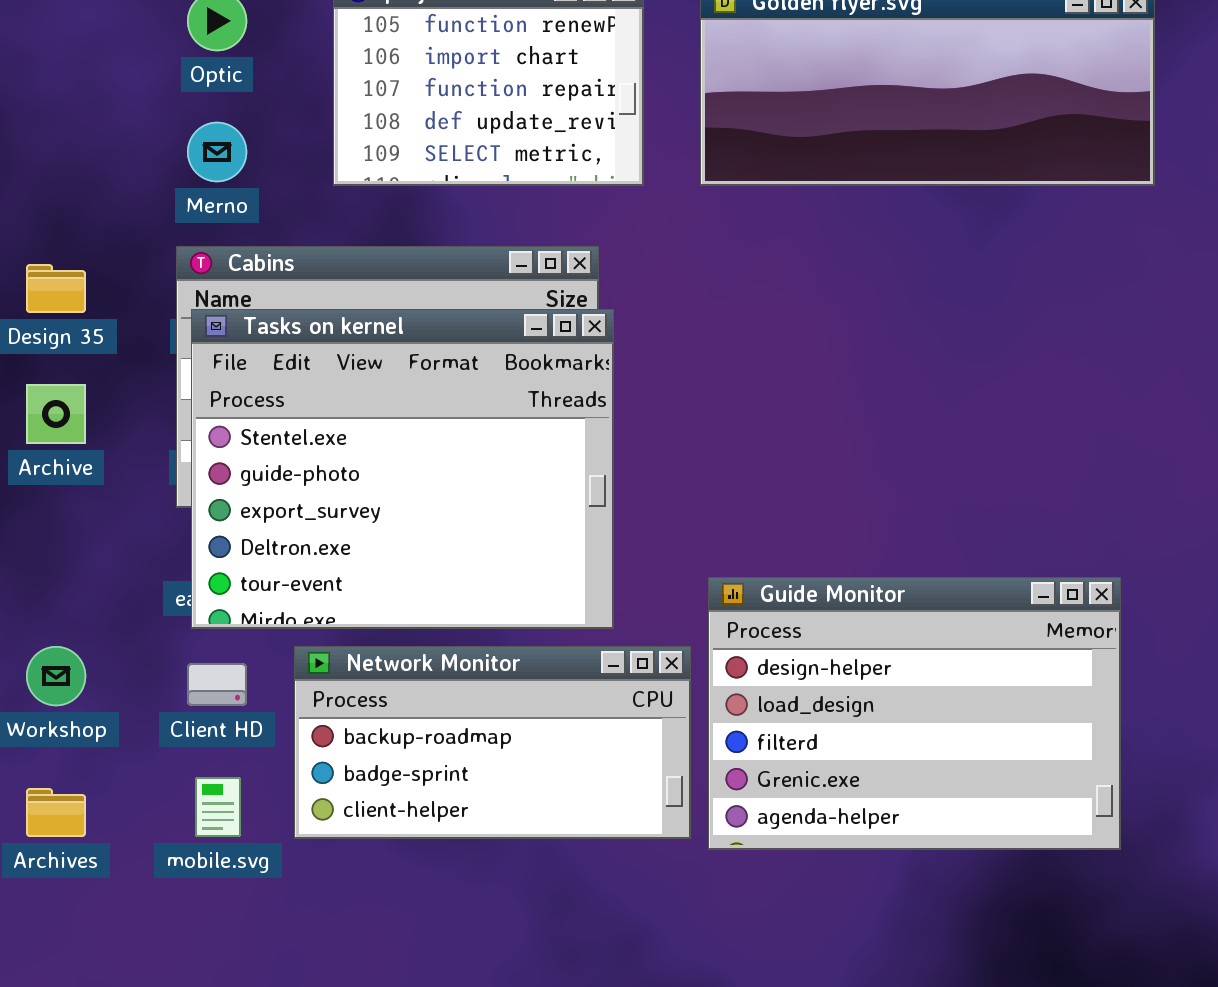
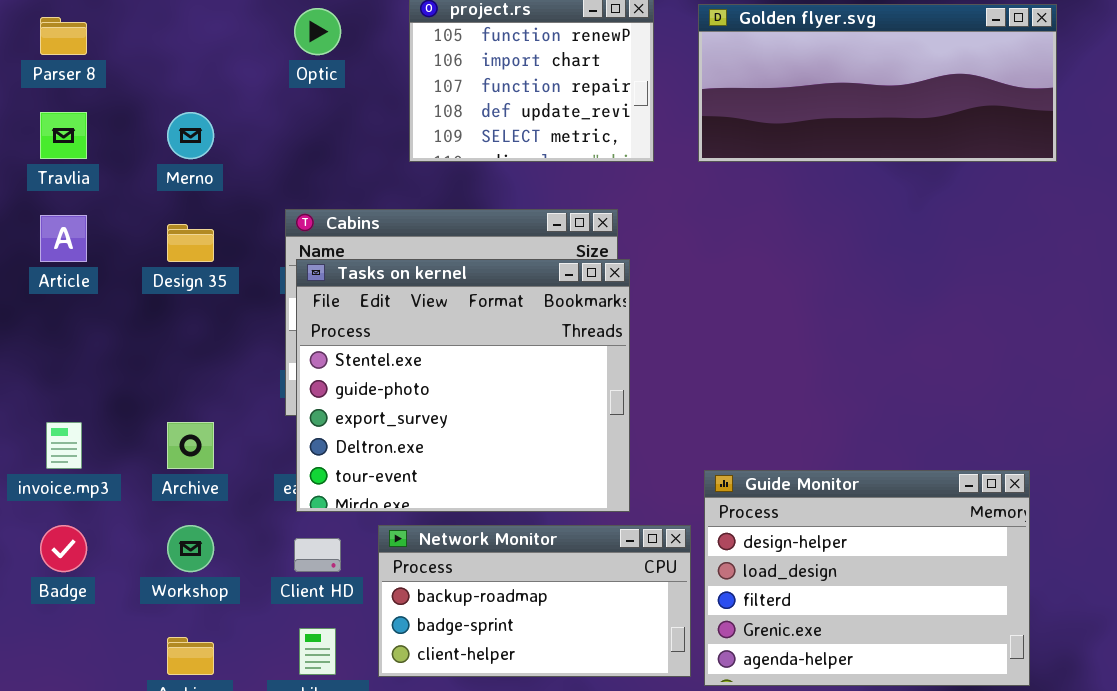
Merno: [187,122,247,182] -> [167,112,214,159], moved
Archive: [26,384,86,444] -> [167,422,214,469], moved

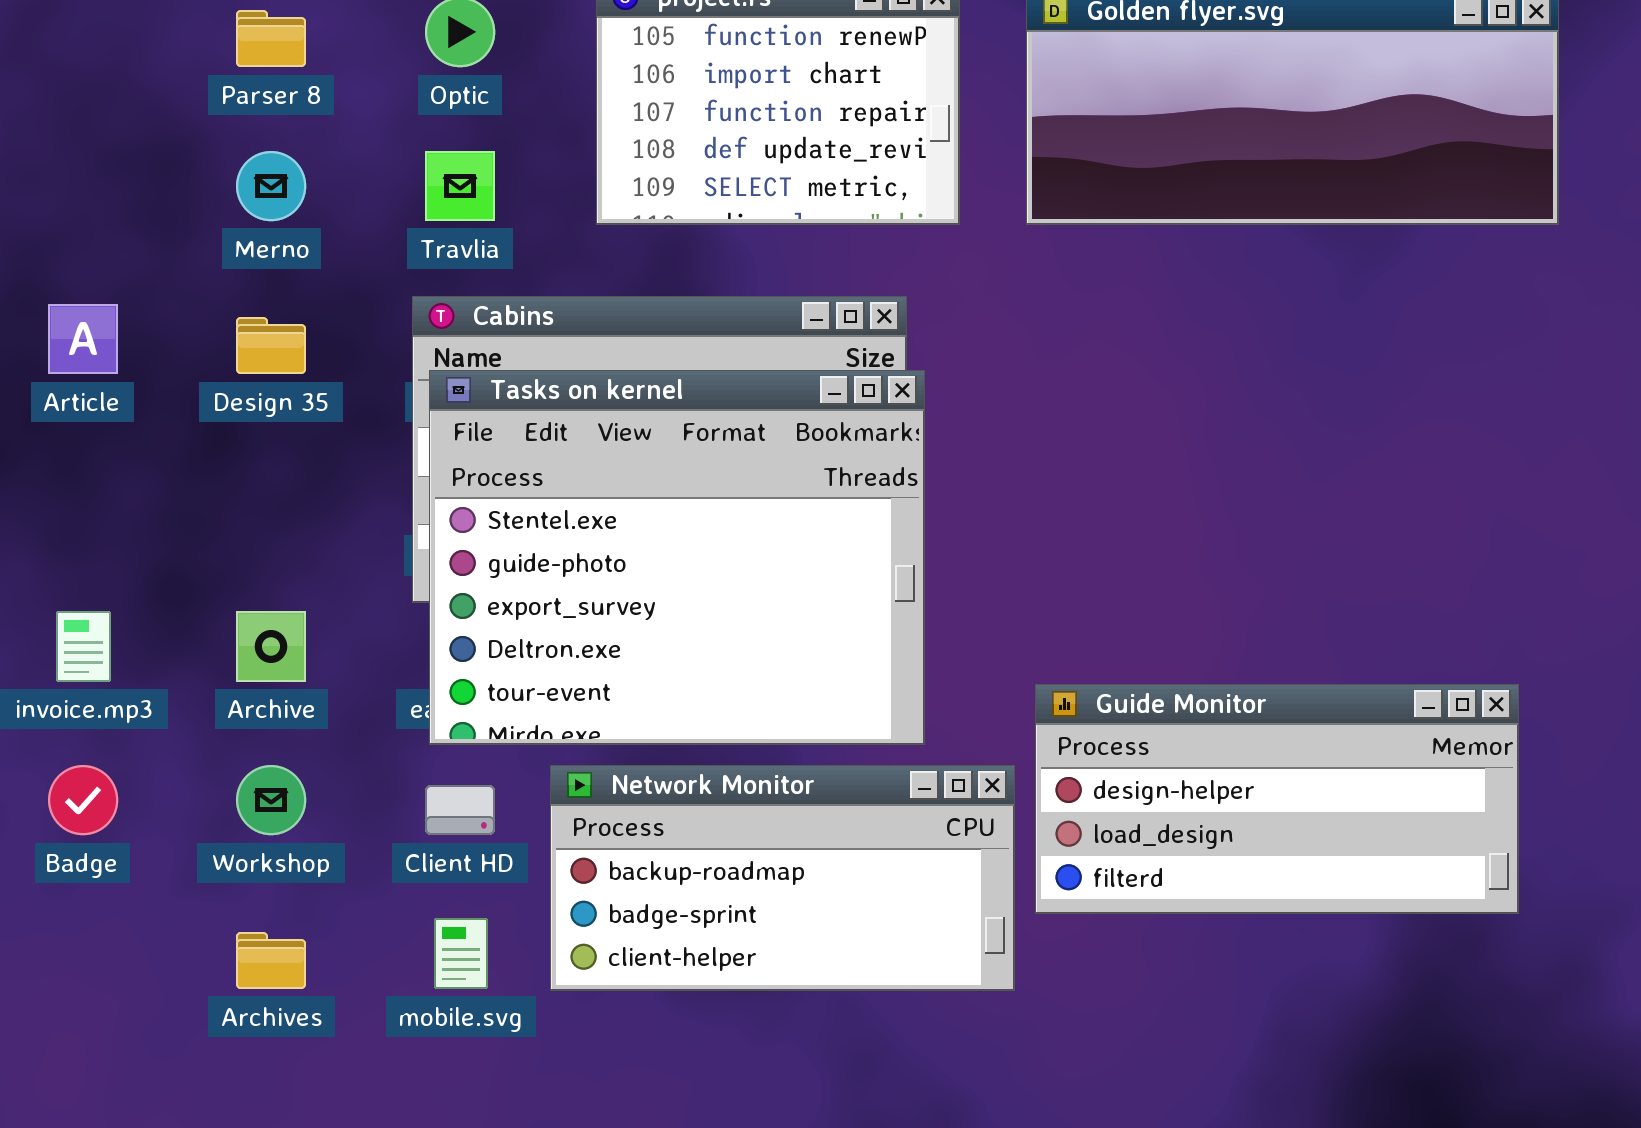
Parser 8: [40,17,87,55] -> [236,10,306,67], moved
Travlia: [40,112,87,159] -> [425,151,495,221], moved
Guide Monitor: [704,470,1030,686] -> [1035,684,1519,914], resized

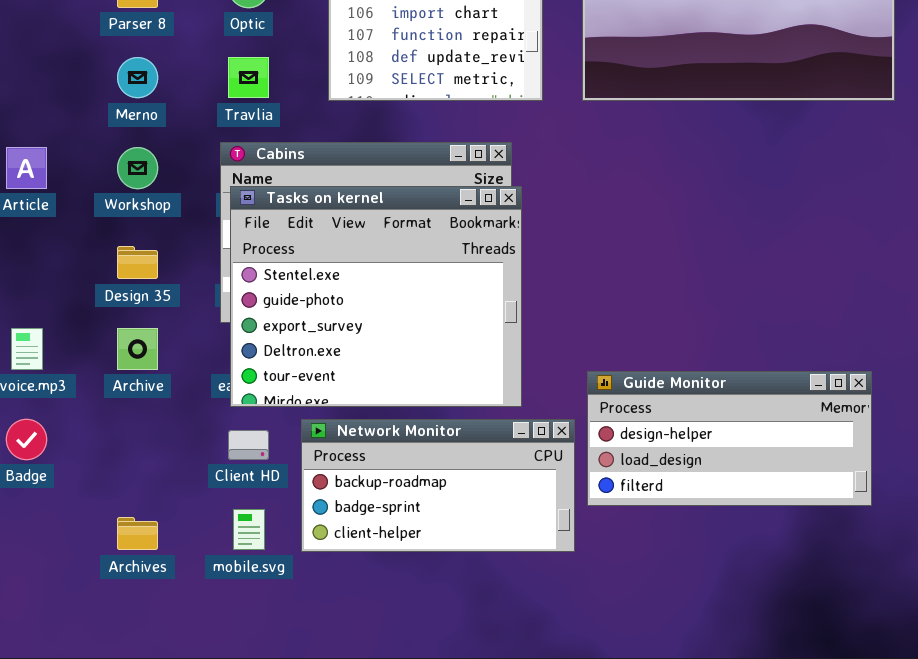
Design 35: [236,317,306,374] -> [117,246,158,279], moved
Workshop: [236,765,306,835] -> [117,147,158,189], moved

